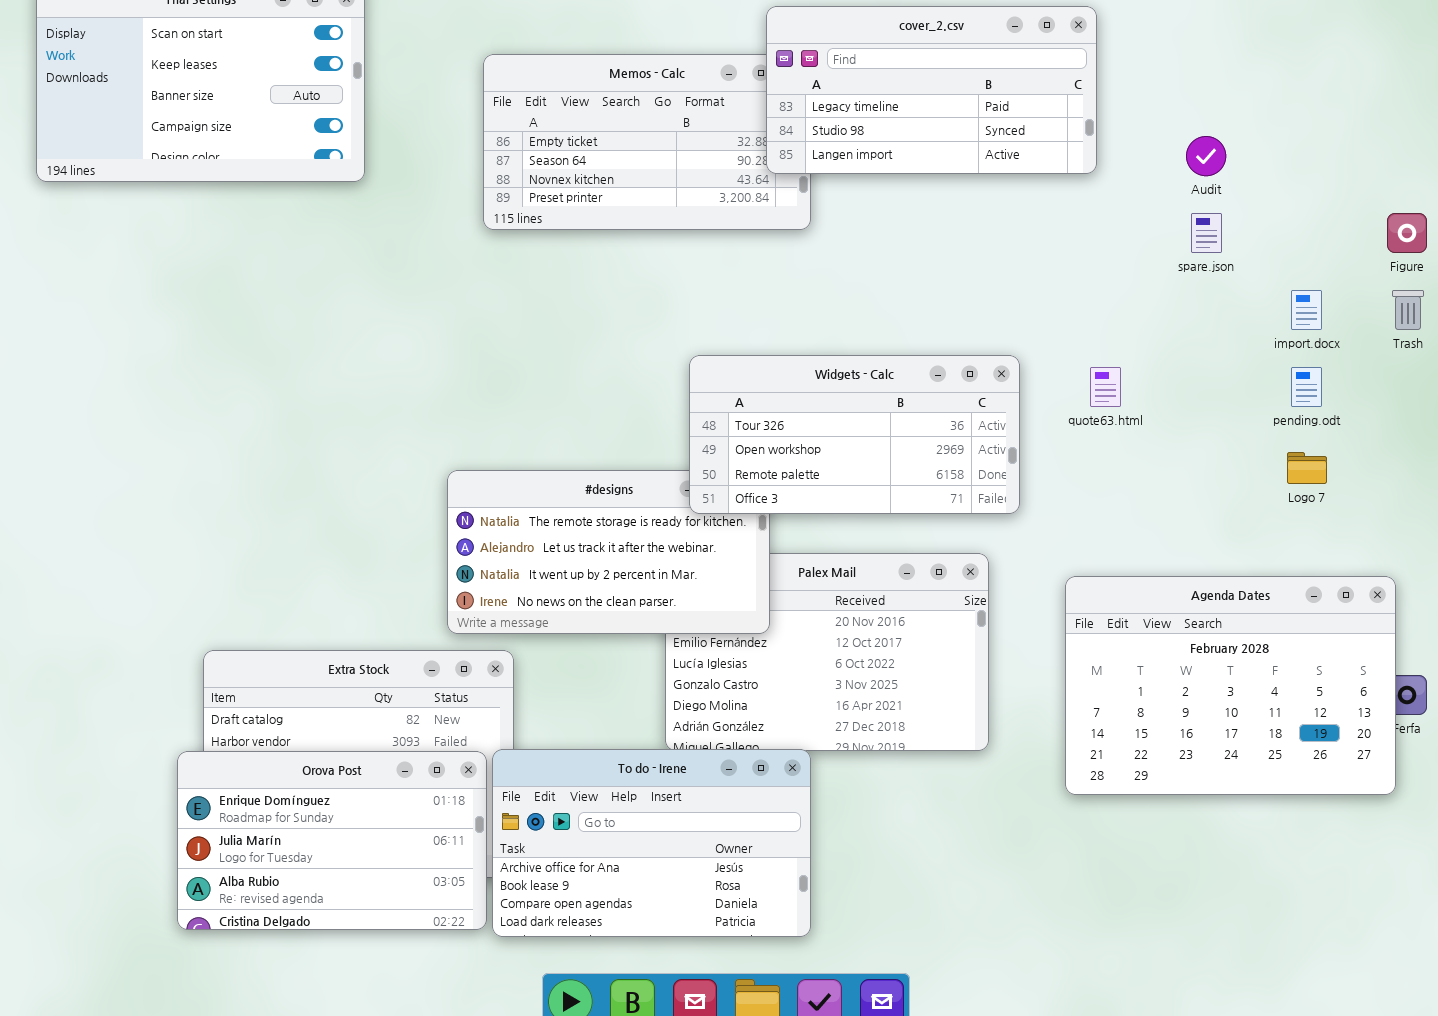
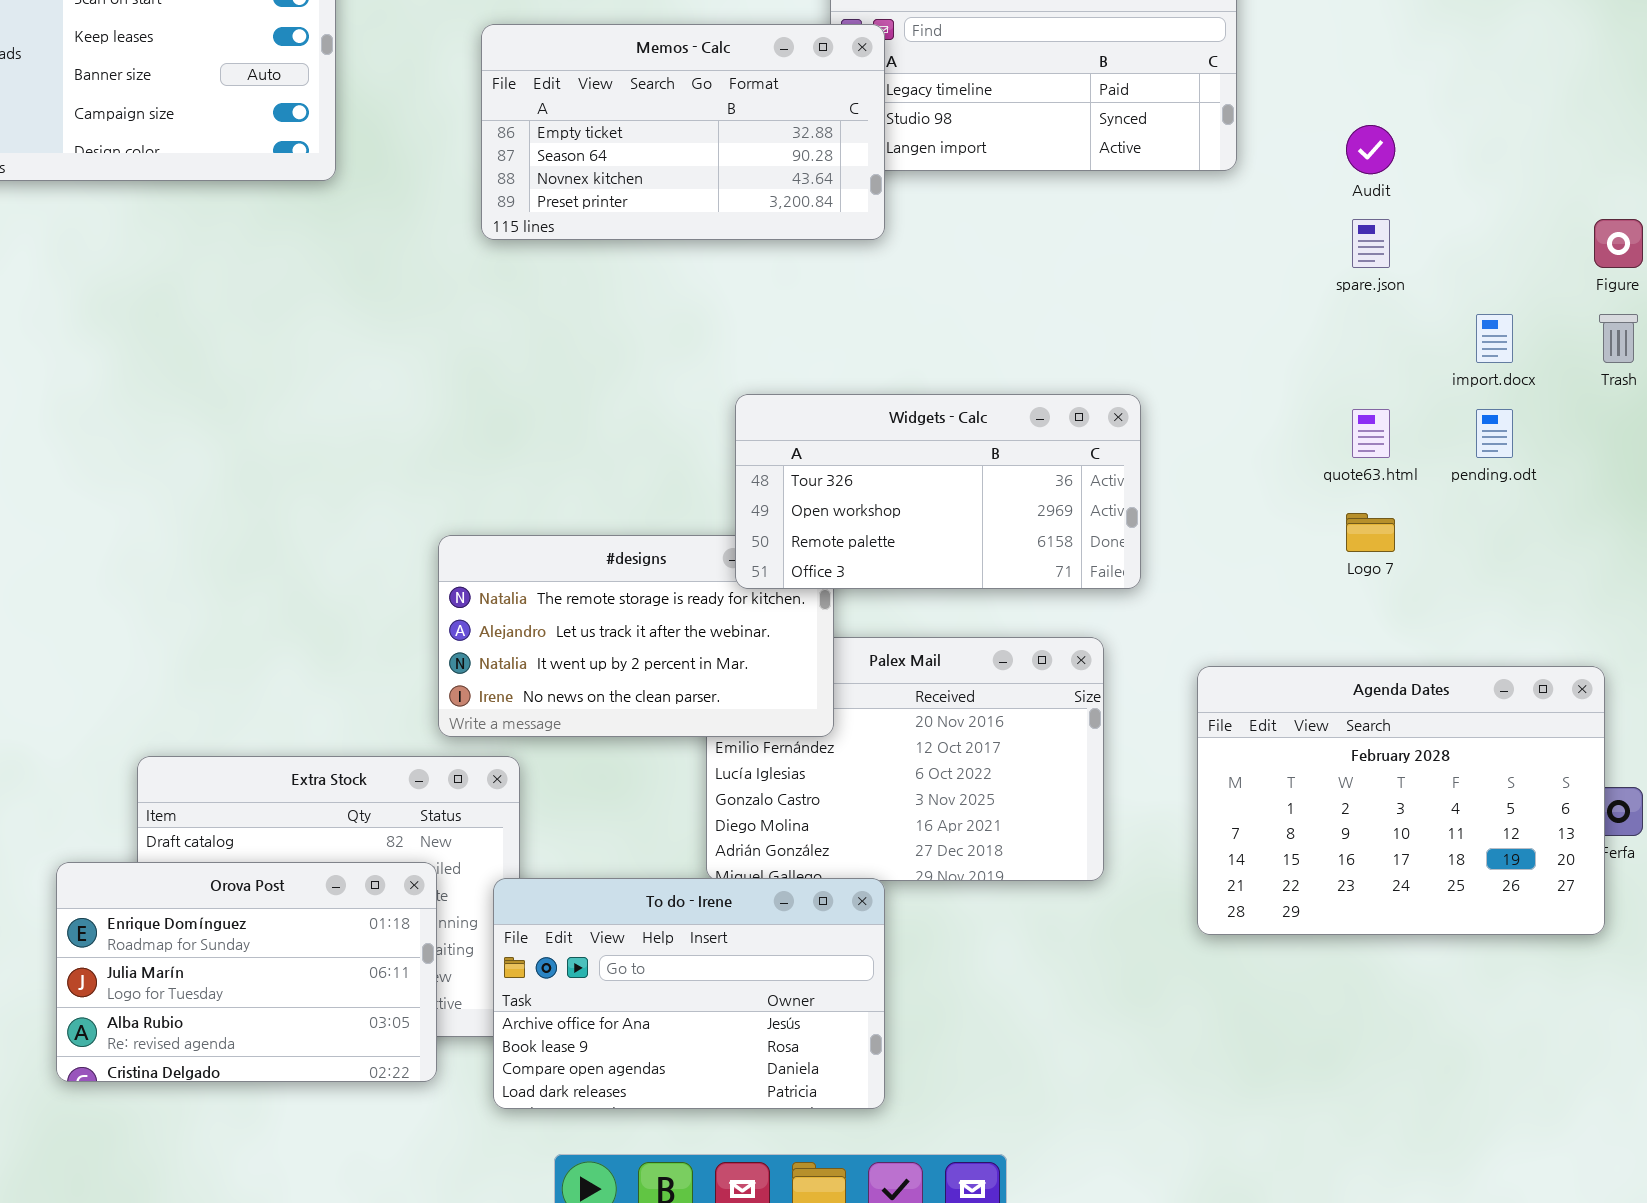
Memos - Calc: [483,54,811,230] -> [481,24,885,240], raised
quote63.html: [1090,367,1121,407] -> [1352,409,1390,458], moved
Logo 7: [1287,452,1327,484] -> [1346,513,1395,552], moved
Orova Post: [177,751,487,930] -> [56,862,437,1082], moved

